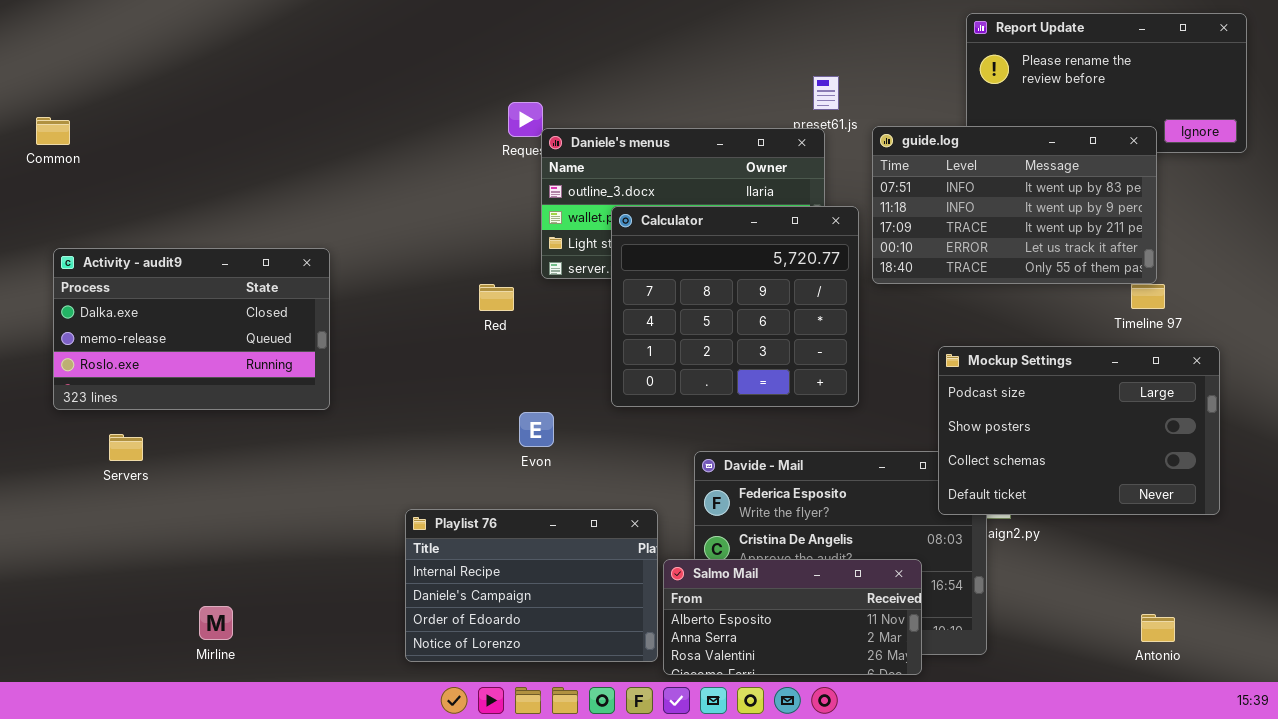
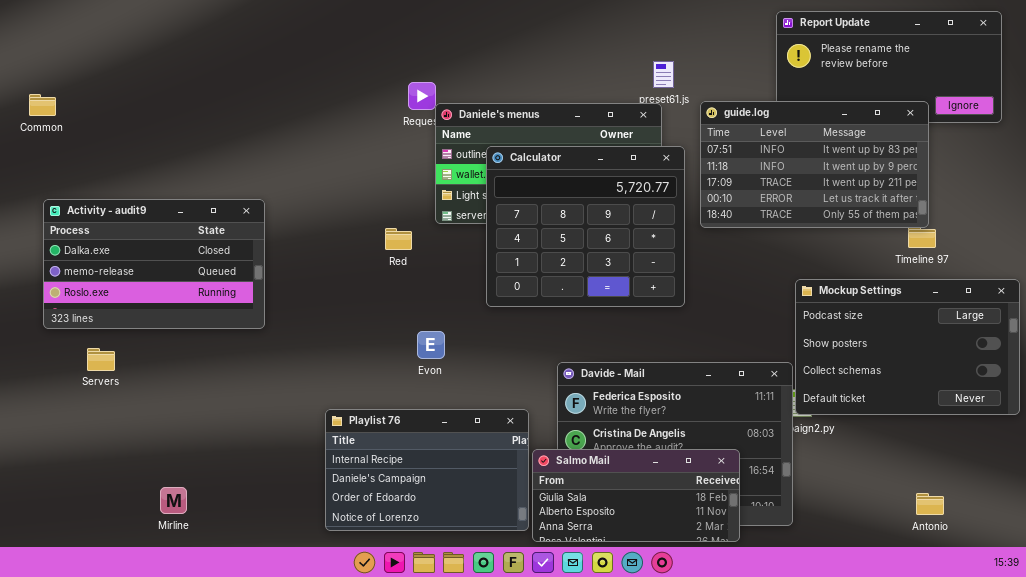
Calculator: [611,206,859,407] -> [486,146,685,307], moved
Mockup Settings: [938,346,1220,515] -> [795,279,1020,415], moved
Salmo Mail: [663,559,922,675] -> [532,449,740,542], scrolled up 1 row

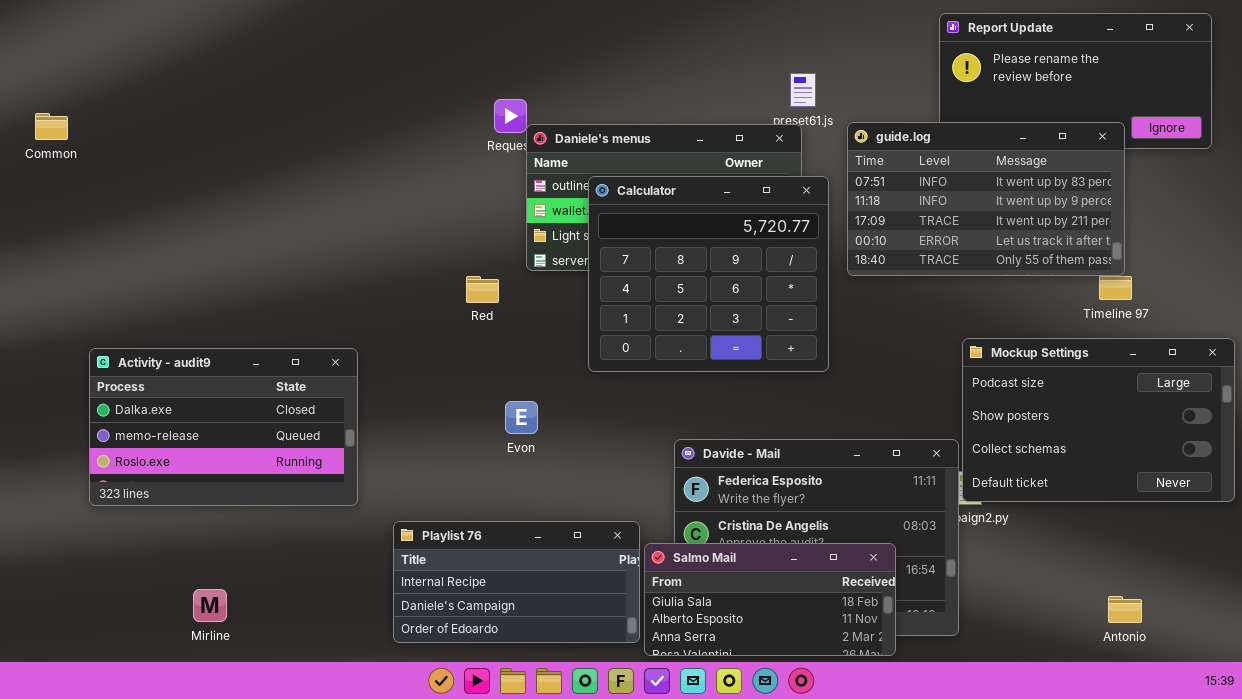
Activity - audit9: [43,199,265,329] -> [89,348,358,506], moved
Playlist 76: [325,409,529,531] -> [393,521,640,643], resized

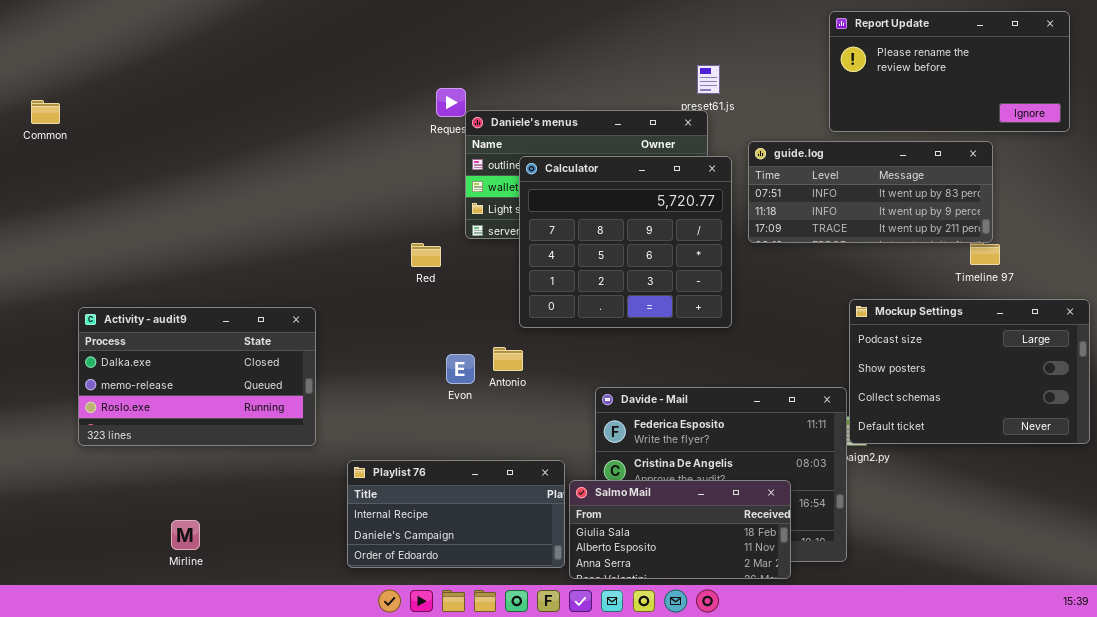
guide.log: [847,122,1125,276] -> [748,141,993,243], resized
Antonio: [1108,596,1142,623] -> [493,347,523,371], moved

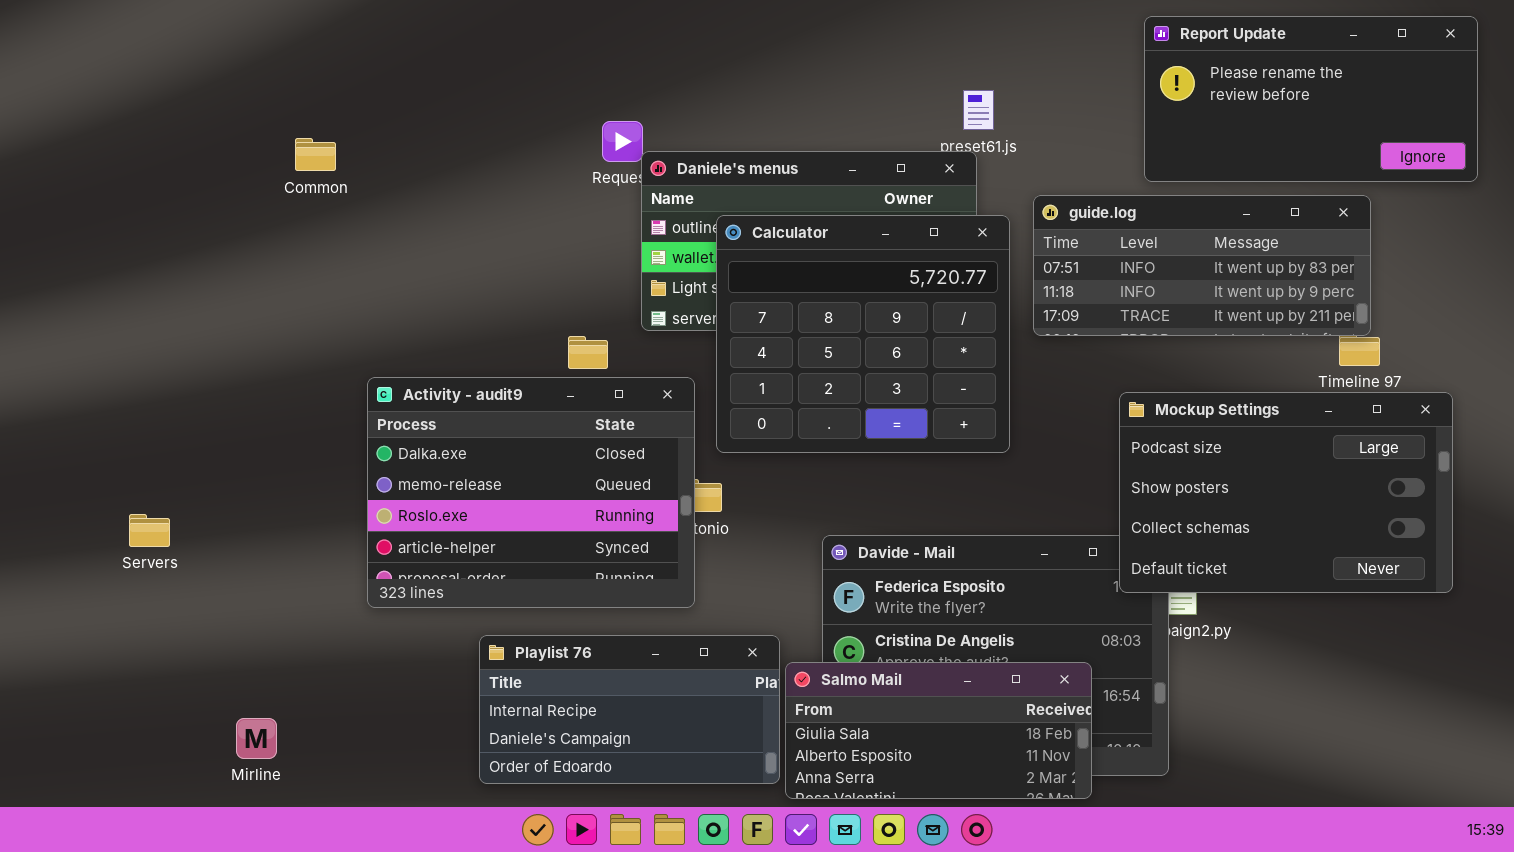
Common: [31,100,60,124] -> [295,138,336,171], moved
Mockup Settings: [849,299,1090,444] -> [1119,392,1453,593], moved
Activity - audit9: [78,307,316,446] -> [367,377,695,608], moved, resized

